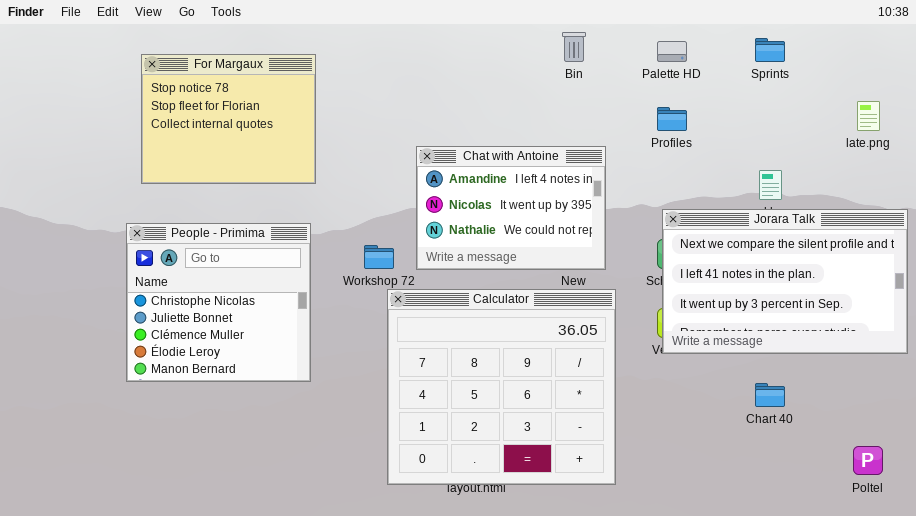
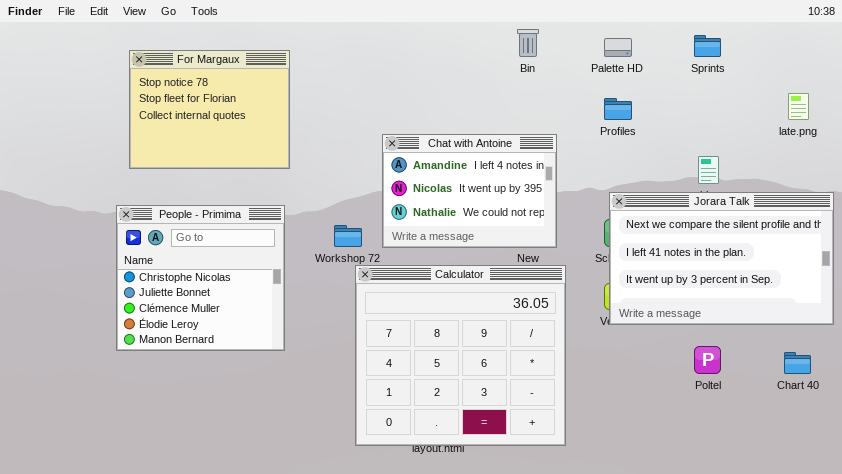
Chart 40: [755,383,785,407] -> [784,352,811,374], moved
Poltel: [853,446,883,475] -> [694,346,721,374], moved

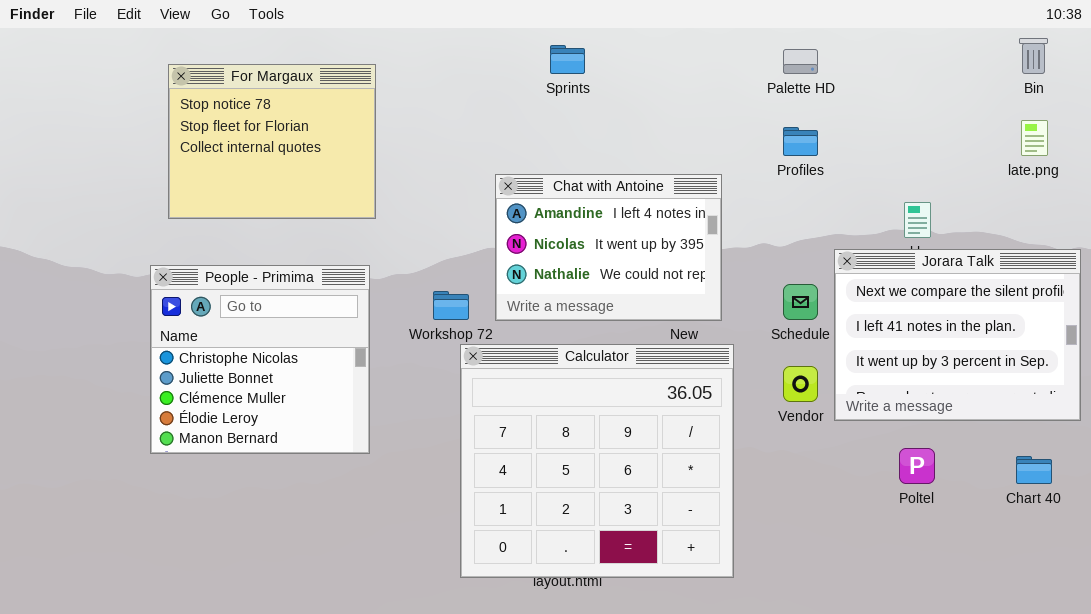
Bin: [517,29,539,57] -> [1019,38,1048,74], moved
Sprints: [694,35,721,57] -> [550,45,585,74], moved
Jorara Talk: [609,192,834,325] -> [834,249,1081,421], resized

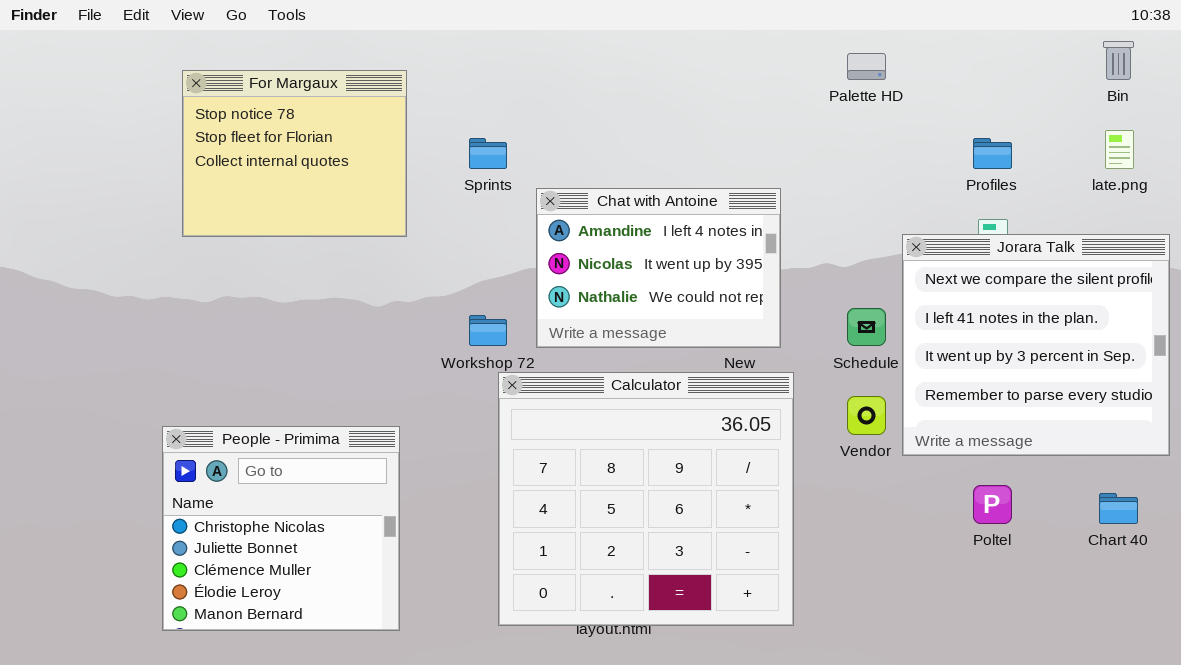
Sprints: [550,45,585,74] -> [469,138,507,169], moved
Profiles: [783,127,818,156] -> [973,138,1012,169], moved
Jorara Talk: [834,249,1081,421] -> [902,234,1170,456], resized
People - Primima: [150,265,370,454] -> [162,426,400,631], moved

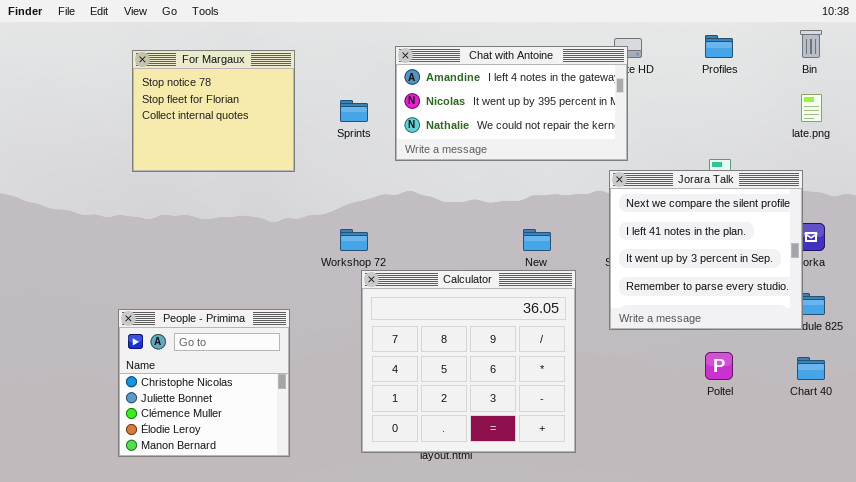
Profiles: [973,138,1012,169] -> [705,35,733,58], moved
Chat with Antoine: [536,188,781,348] -> [395,46,628,161], moved, resized
Jorara Talk: [902,234,1170,456] -> [609,170,803,330], moved

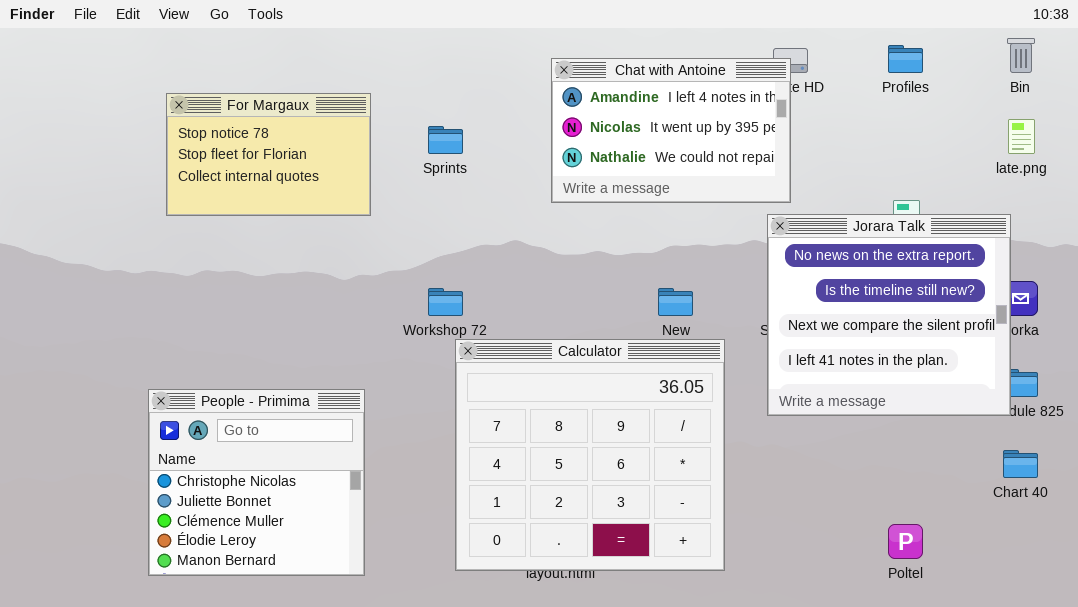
Chat with Antoine: [395,46,628,161] -> [551,58,791,203], resized
For Margaux: [132,50,295,172] -> [166,93,371,216], resized
Jorara Talk: [609,170,803,330] -> [767,214,1011,416], scrolled up 2 rows
Poltel: [705,352,733,380] -> [888,524,923,559], moved

